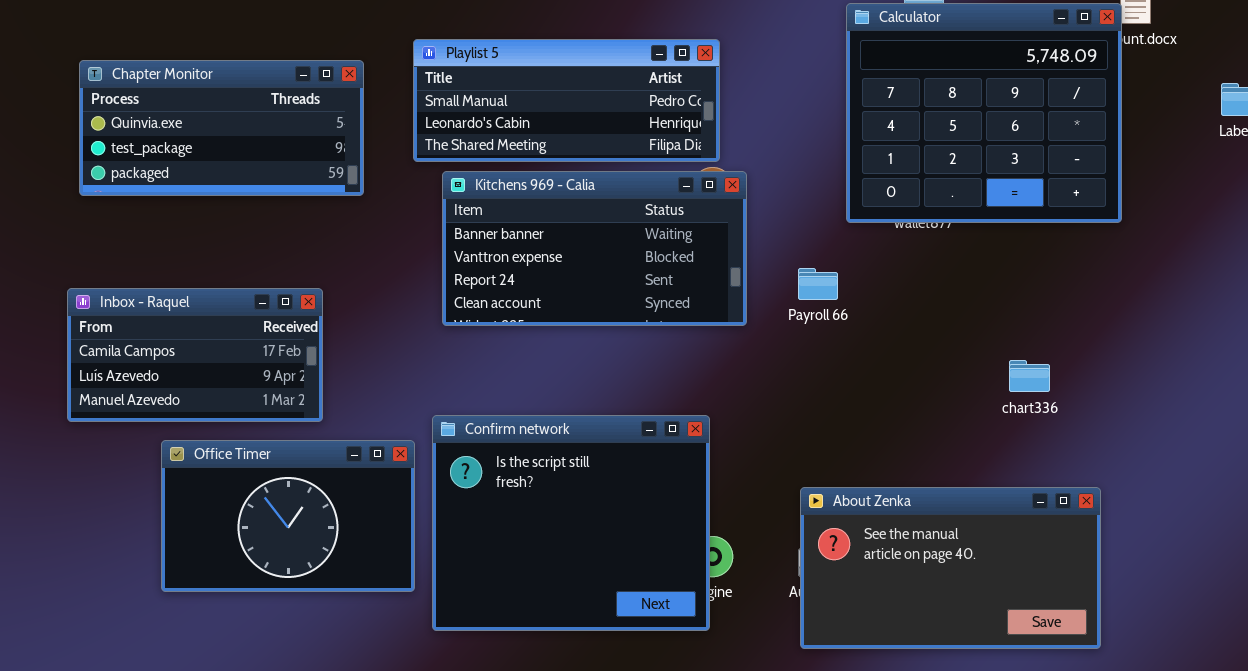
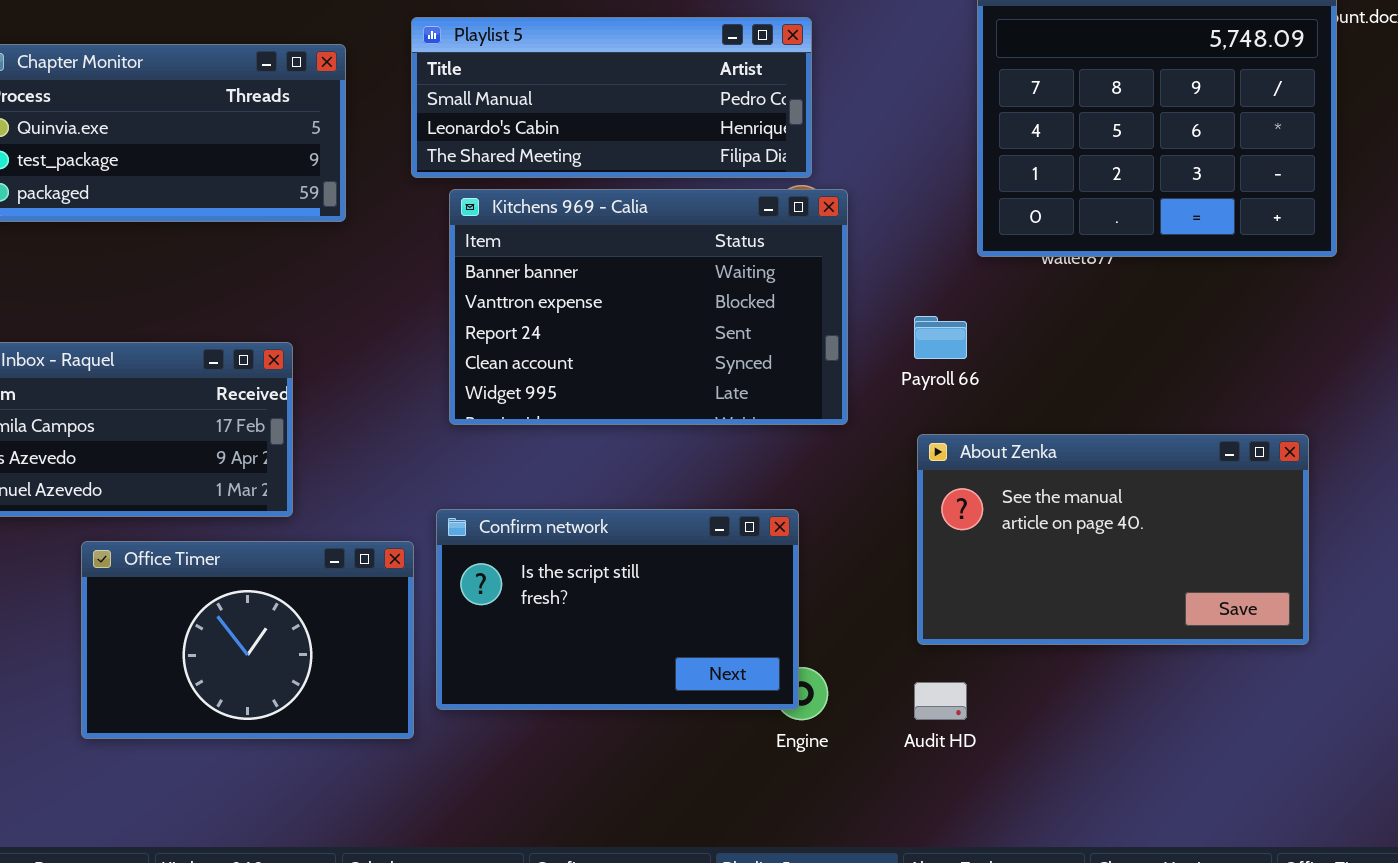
Kitchens 969 - Calia: [442,171,747,326] -> [449,189,848,425], resized
Confirm network: [432,415,710,631] -> [436,509,799,710], resized
About Zenka: [800,487,1101,649] -> [917,434,1309,645], moved

